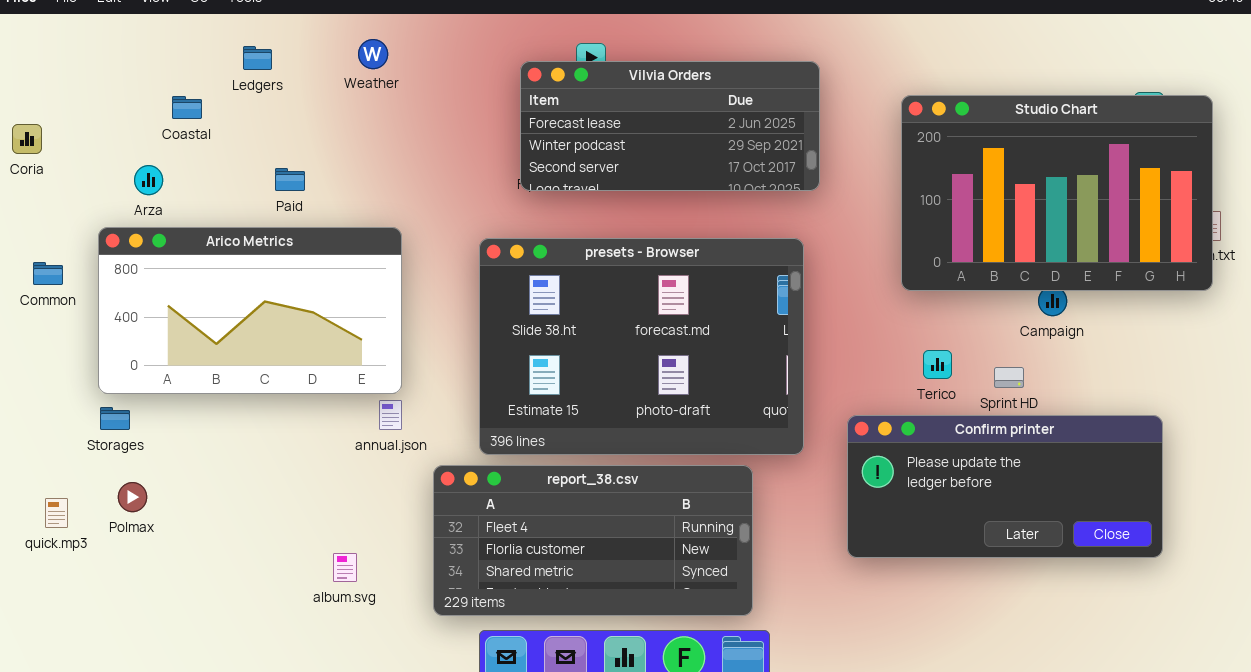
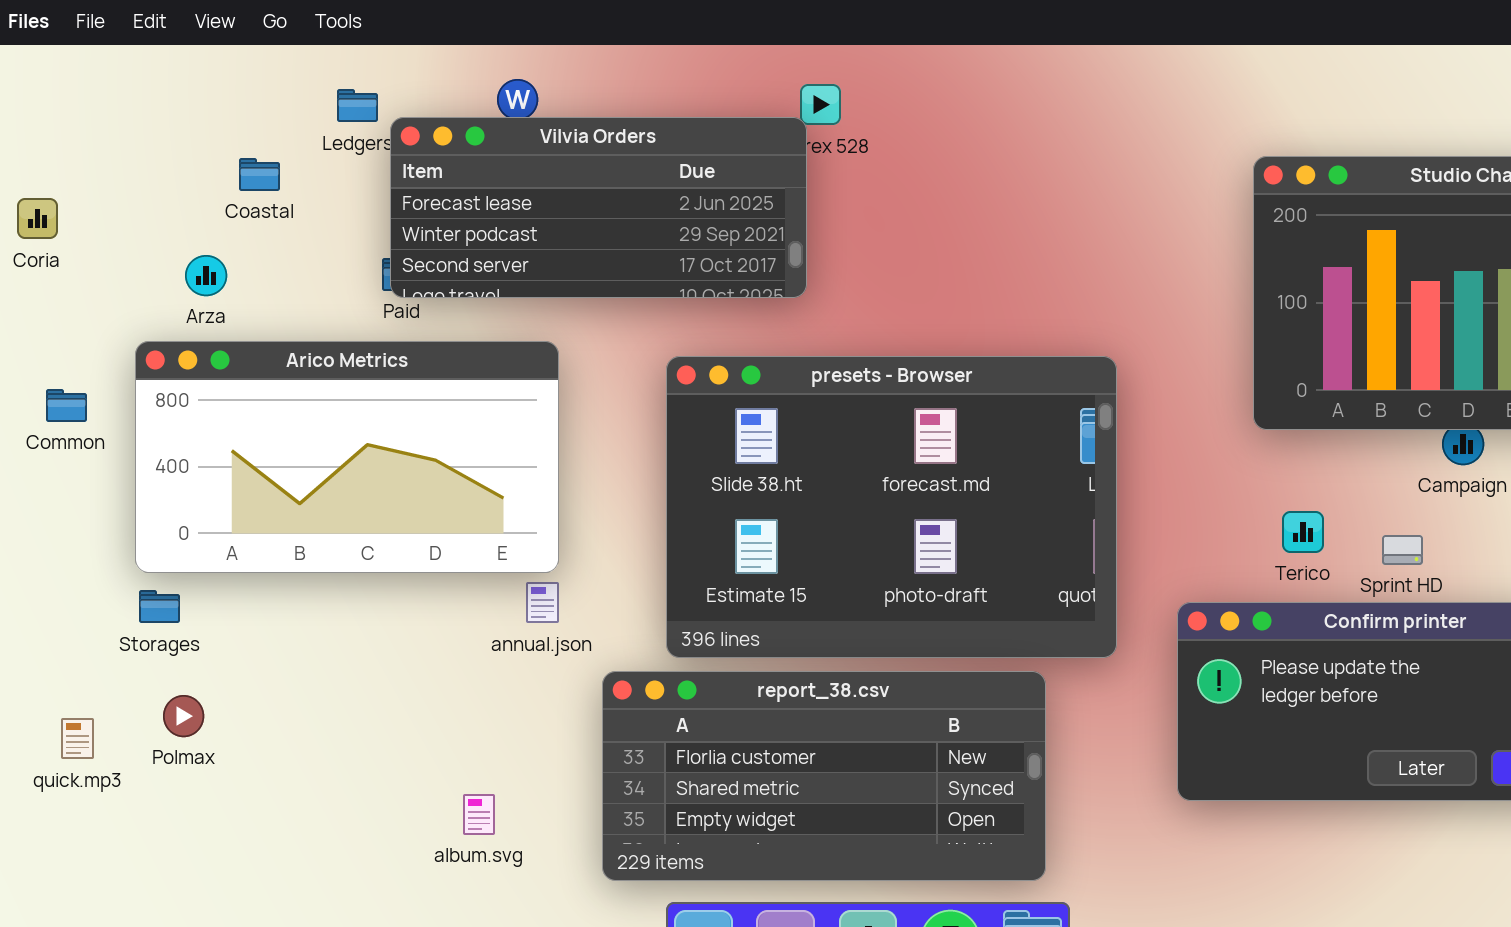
Vilvia Orders: [520,61,820,191] -> [390,117,807,298], moved
report_38.csv: [433,465,753,616] -> [602,671,1046,881], scrolled down 1 row

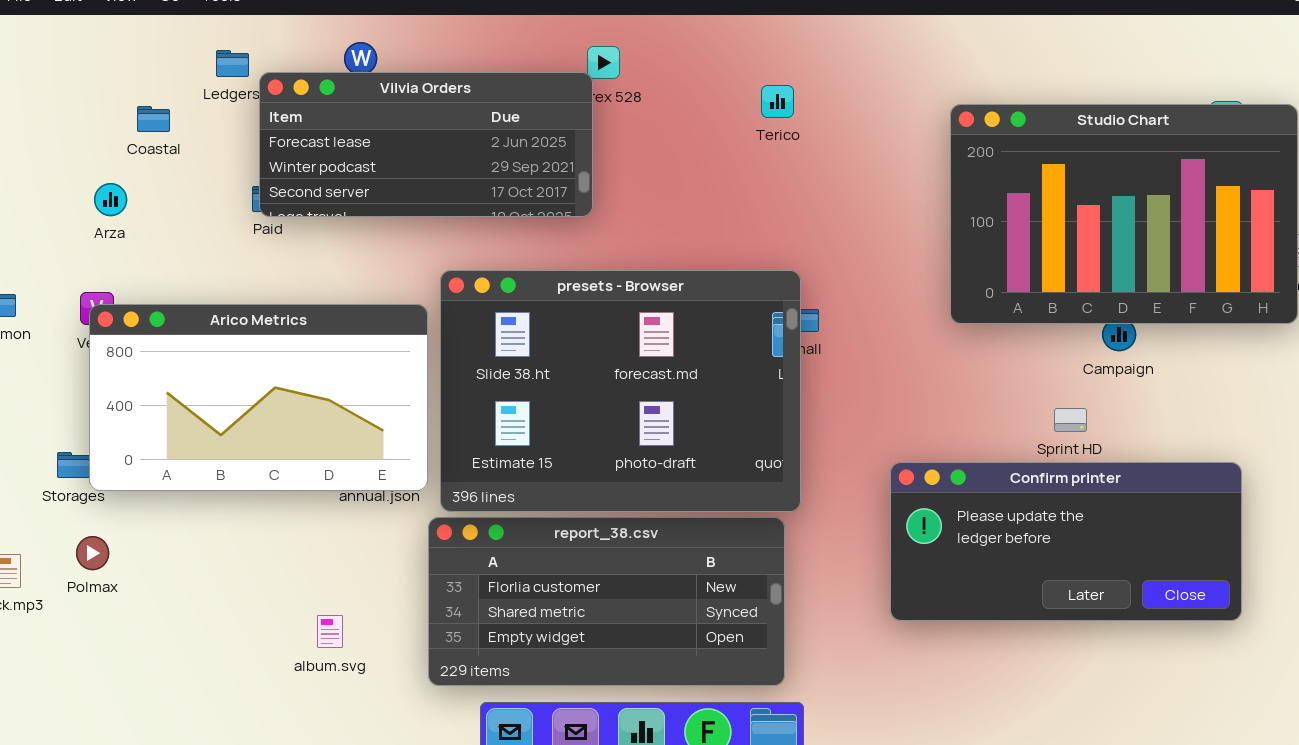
Arico Metrics: [135,341,559,573] -> [89,304,428,491], moved
presets - Browser: [666,356,1117,658] -> [440,270,801,512], moved
Terico: [1282,511,1324,553] -> [761,85,794,118], moved

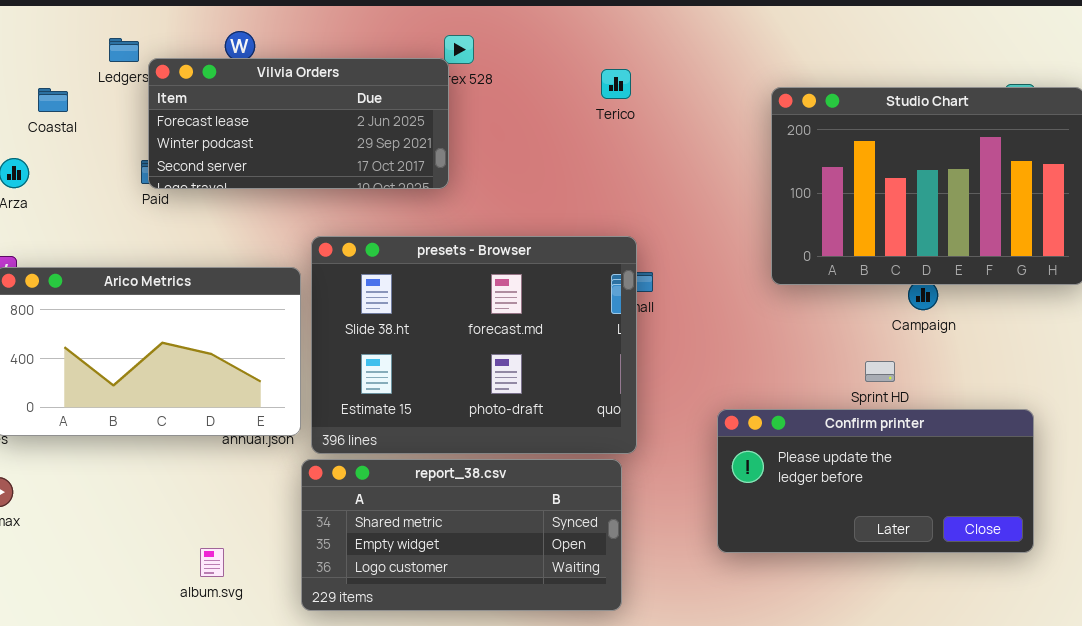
report_38.csv: [428,517,785,686] -> [301,459,622,611], scrolled down 1 row

